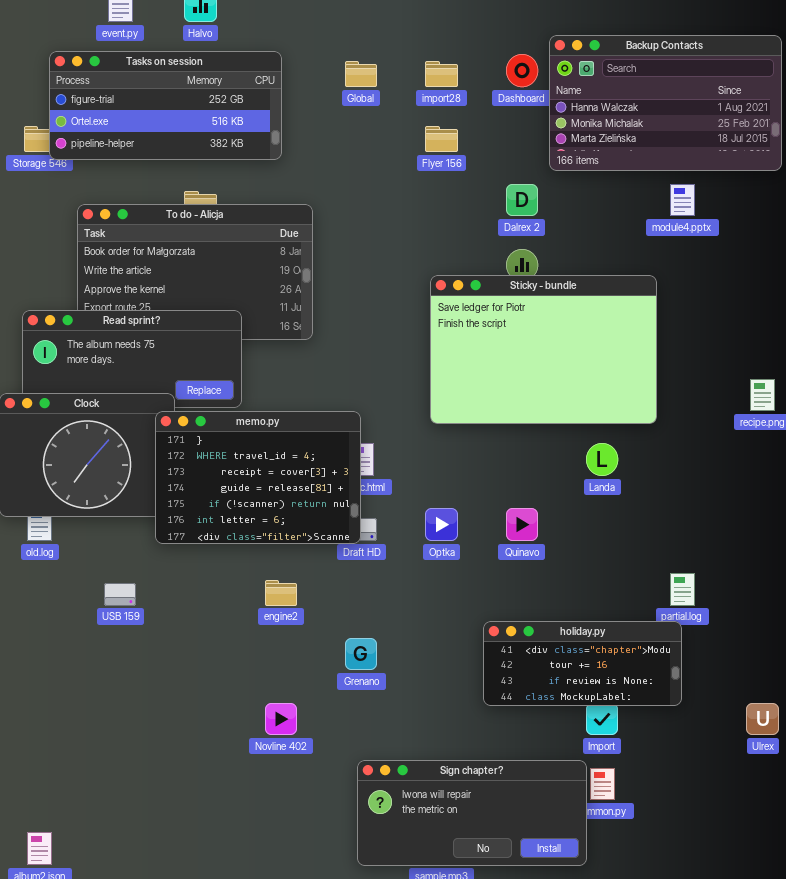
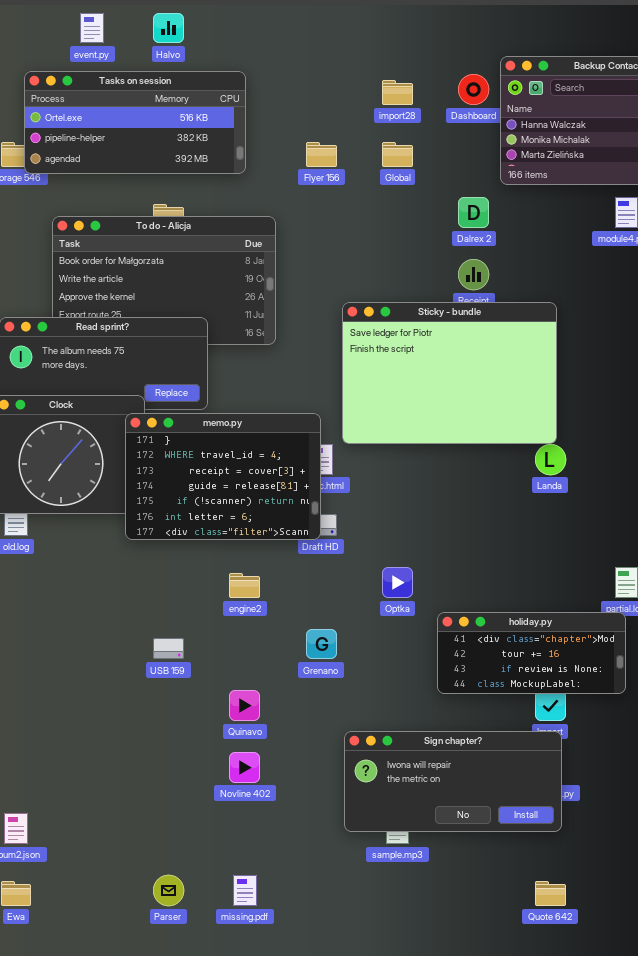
Tasks on session: [49,51,282,160] -> [24,71,246,174], scrolled down 1 row
Global: [345,61,377,87] -> [382,142,413,167], moved
Flyer 156: [425,126,458,152] -> [306,142,337,167], moved
Sticky - bundle: [430,275,657,424] -> [342,302,557,444], moved
Optka: [425,508,458,541] -> [382,567,413,598], moved
Quinavo: [506,508,538,541] -> [229,690,260,721], moved
USB 159: [104,583,136,606] -> [153,638,184,659], moved
Novline 402: [265,703,297,735] -> [229,752,260,783], moved
Sign chapter?: [357,760,587,866] -> [344,731,562,832], moved

